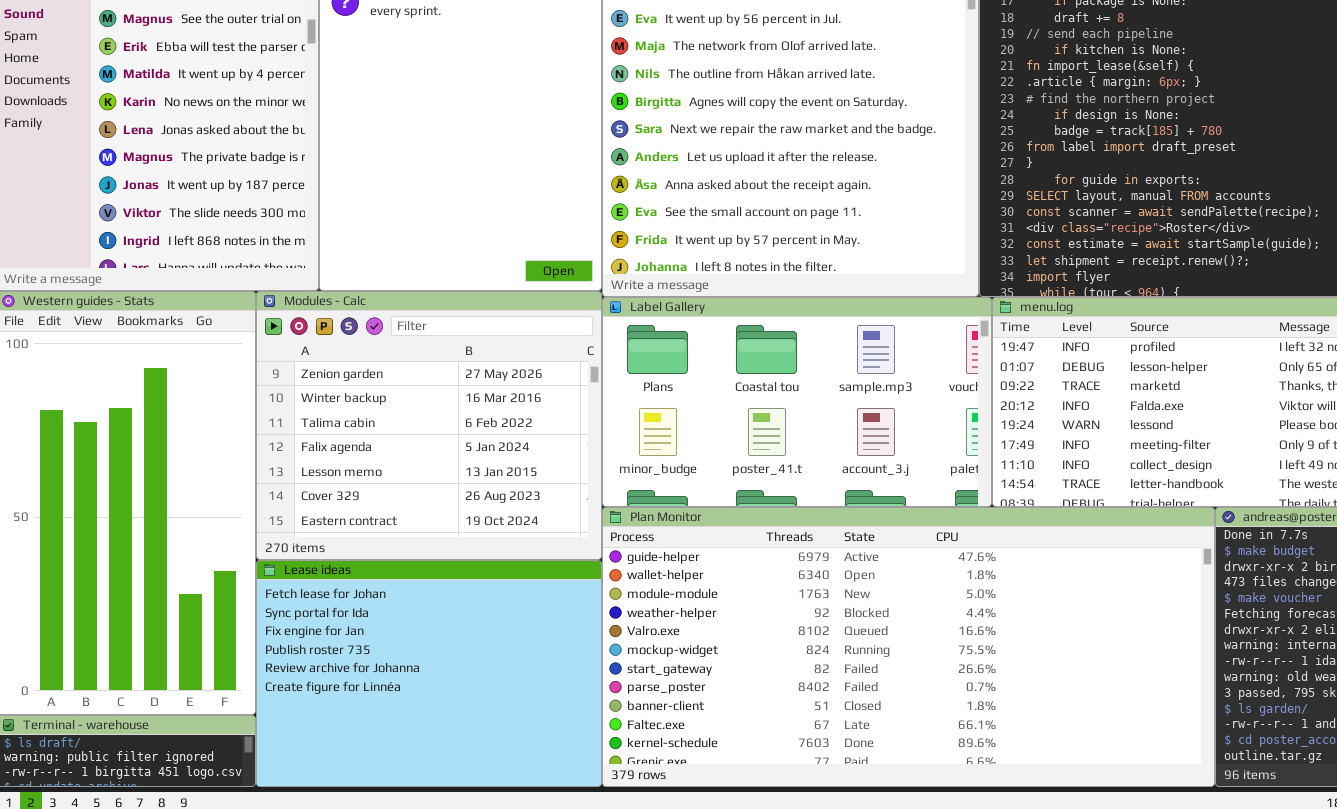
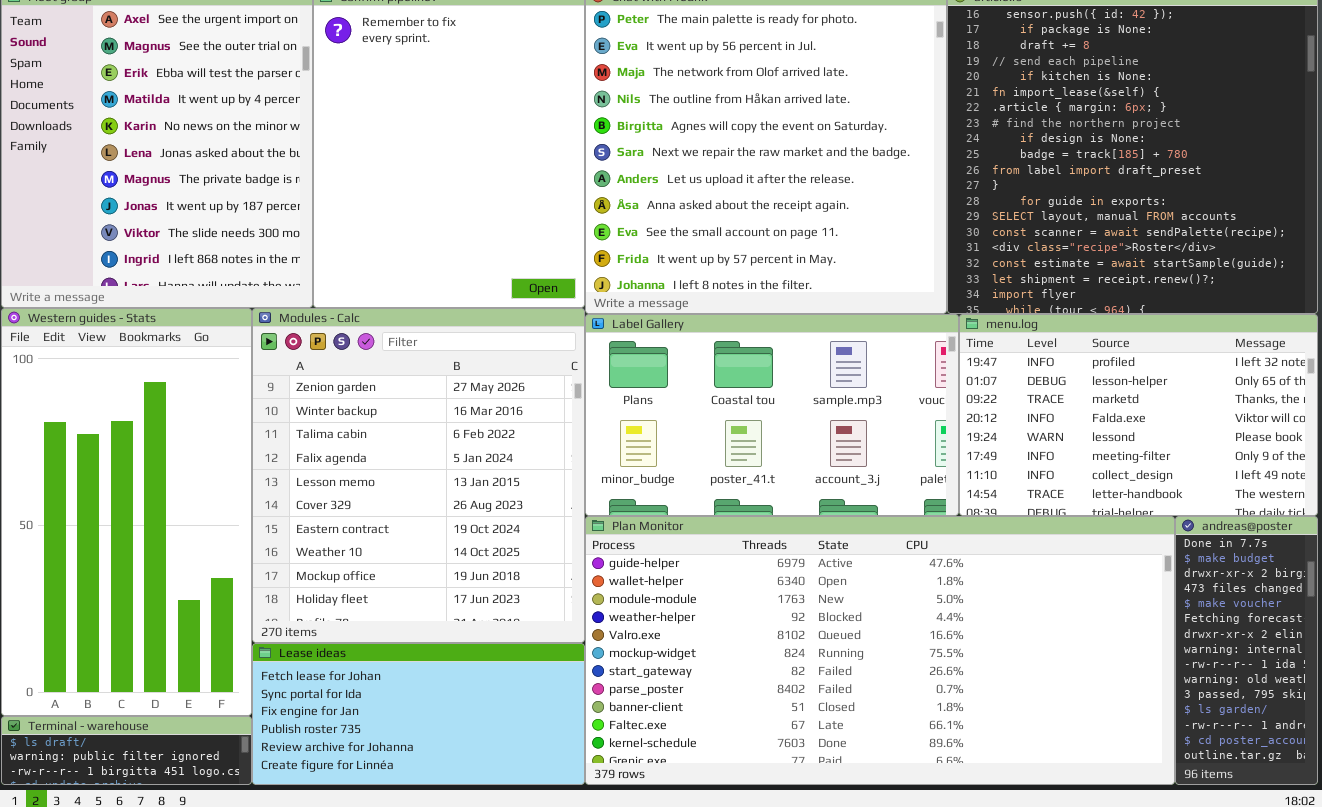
Modules - Calc: [256,291,602,560] -> [252,308,585,643], resized
Lease ideas: [256,560,602,787] -> [252,643,585,785], resized

